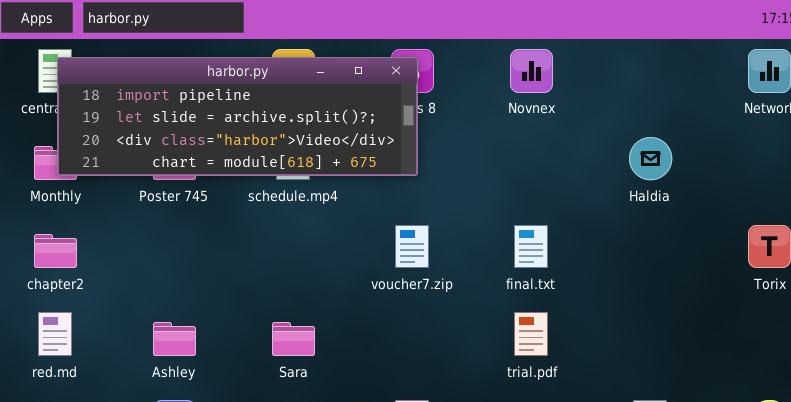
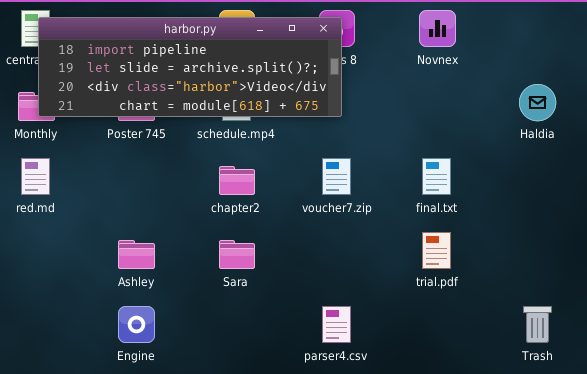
chapter2: [34,234,77,268] -> [219,166,255,195], moved
red.md: [38,312,72,356] -> [21,158,50,195], moved

